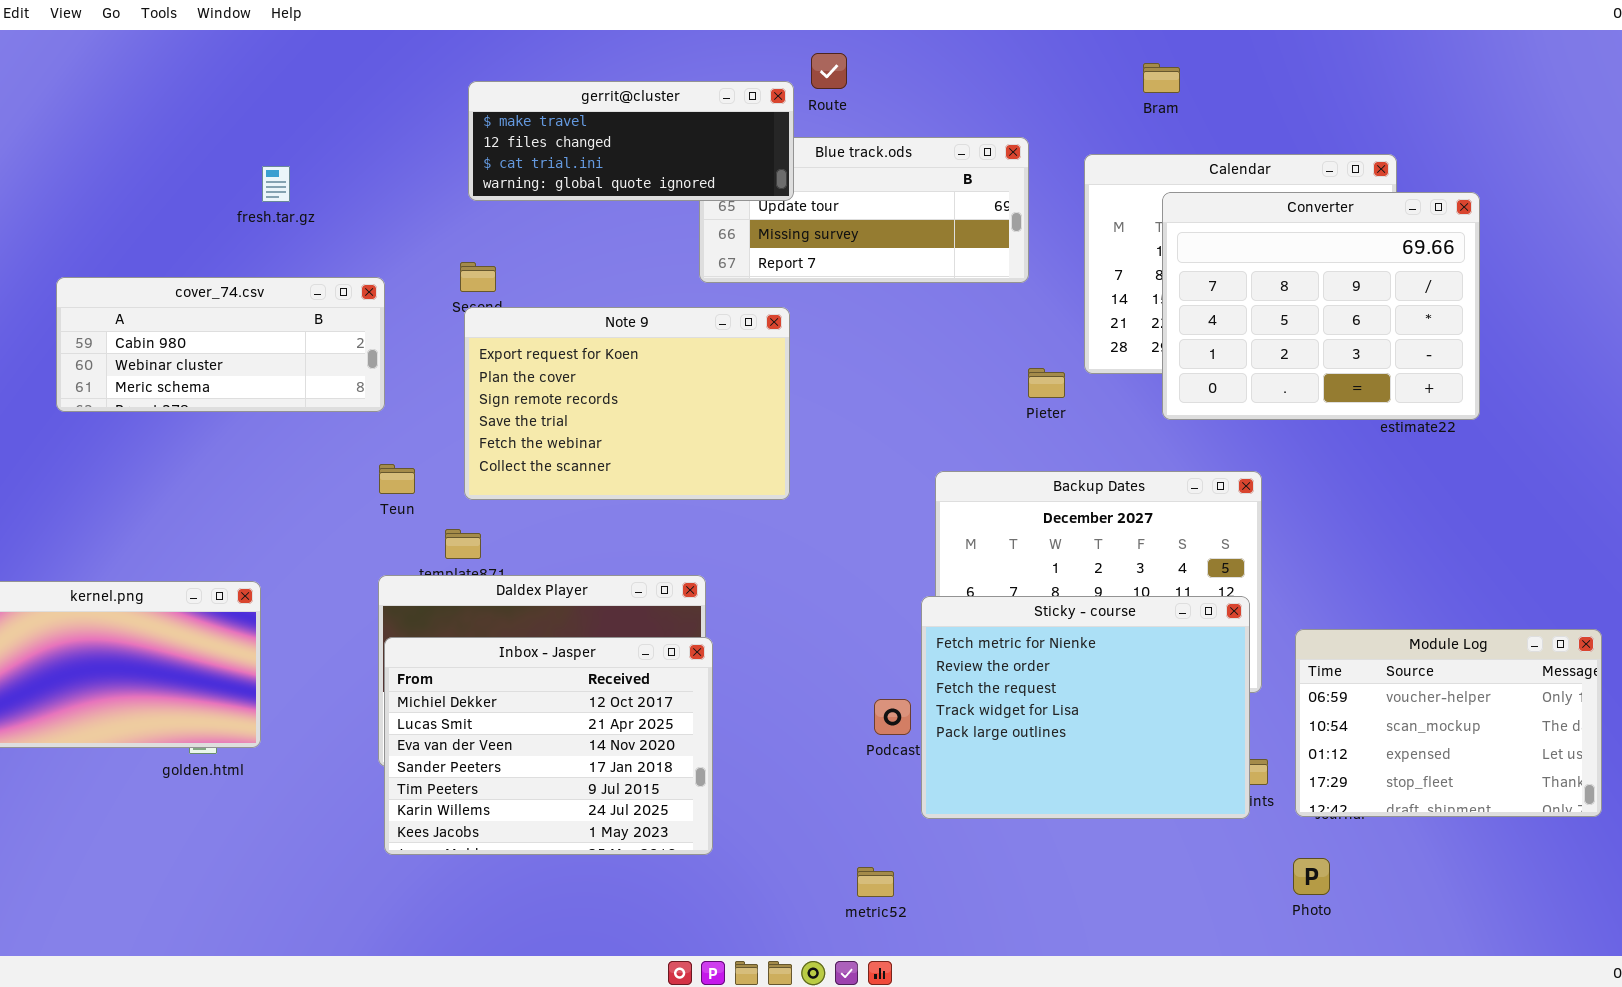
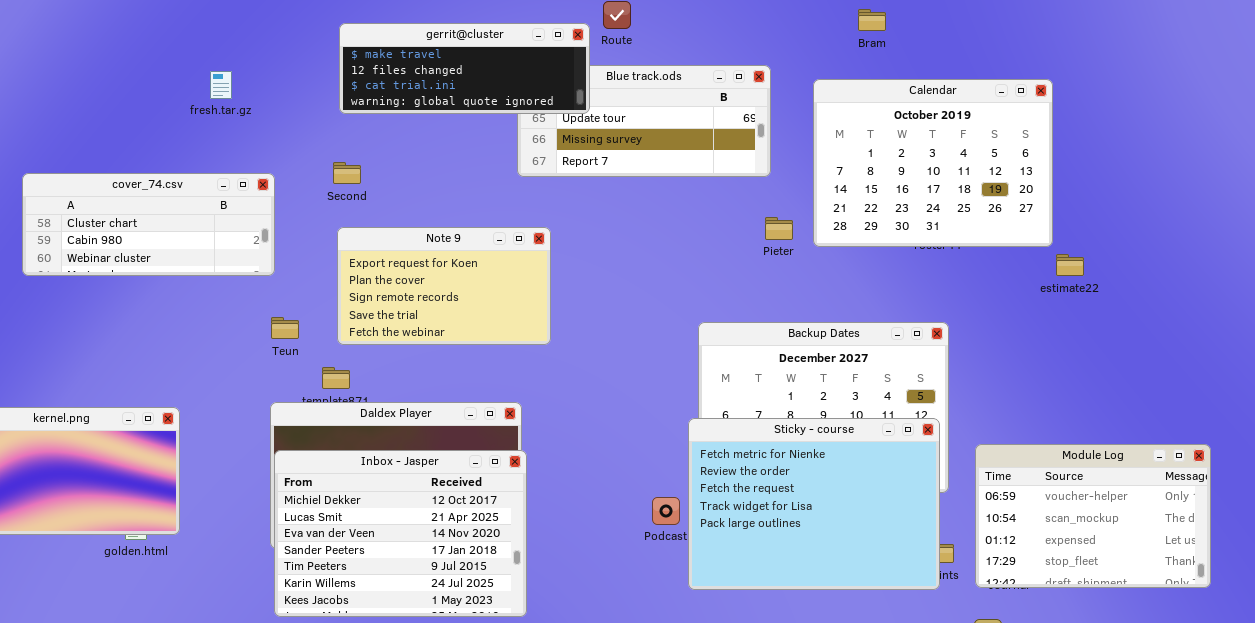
fresh.tar.gz: [262,166,290,202] -> [210,71,232,99], moved
Converter: [1162,192,1480,420] -> none, closed
cover_74.csv: [56,277,385,412] -> [22,173,275,276], scrolled up 1 row
Note 9: [464,307,790,500] -> [337,227,551,345], resized
Pieter: [1028,368,1065,398] -> [765,217,793,240], moved

